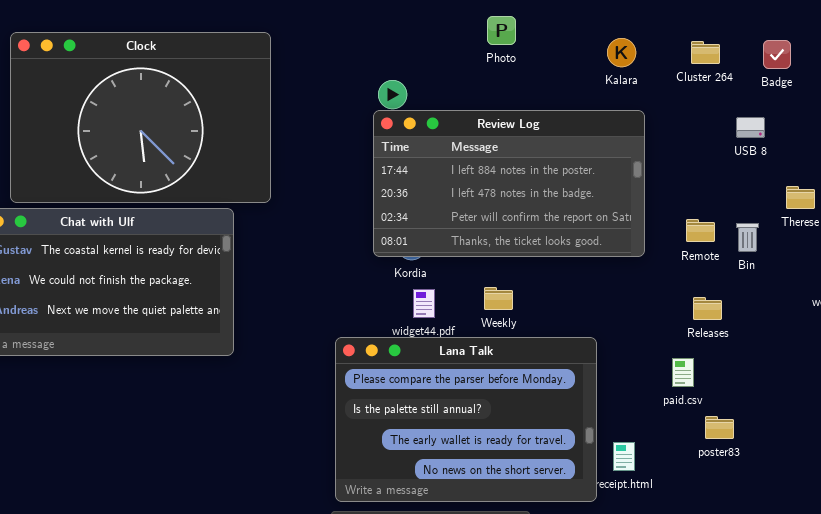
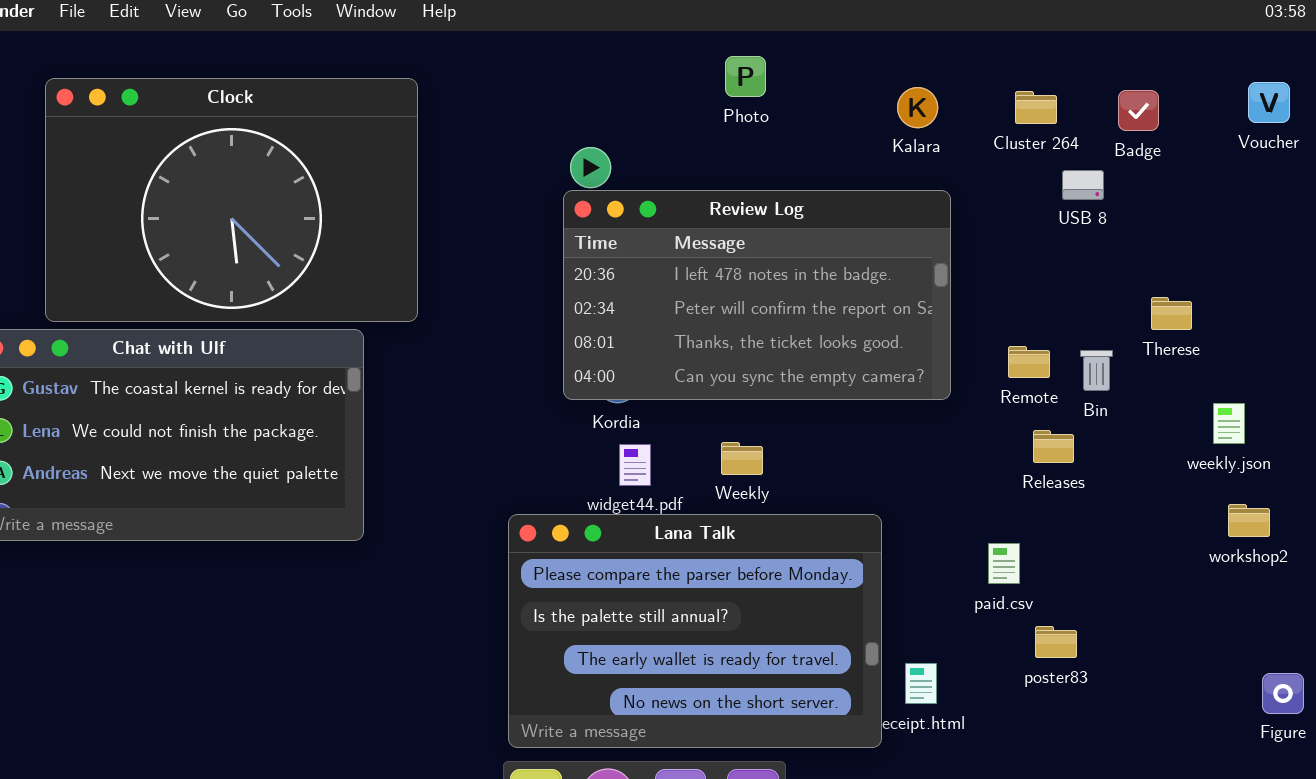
Review Log: [373,110,645,257] -> [563,190,951,400], scrolled down 1 row
USB 8: [736,117,765,138] -> [1062,170,1104,200], moved
Releases: [693,297,722,320] -> [1033,430,1074,463], moved

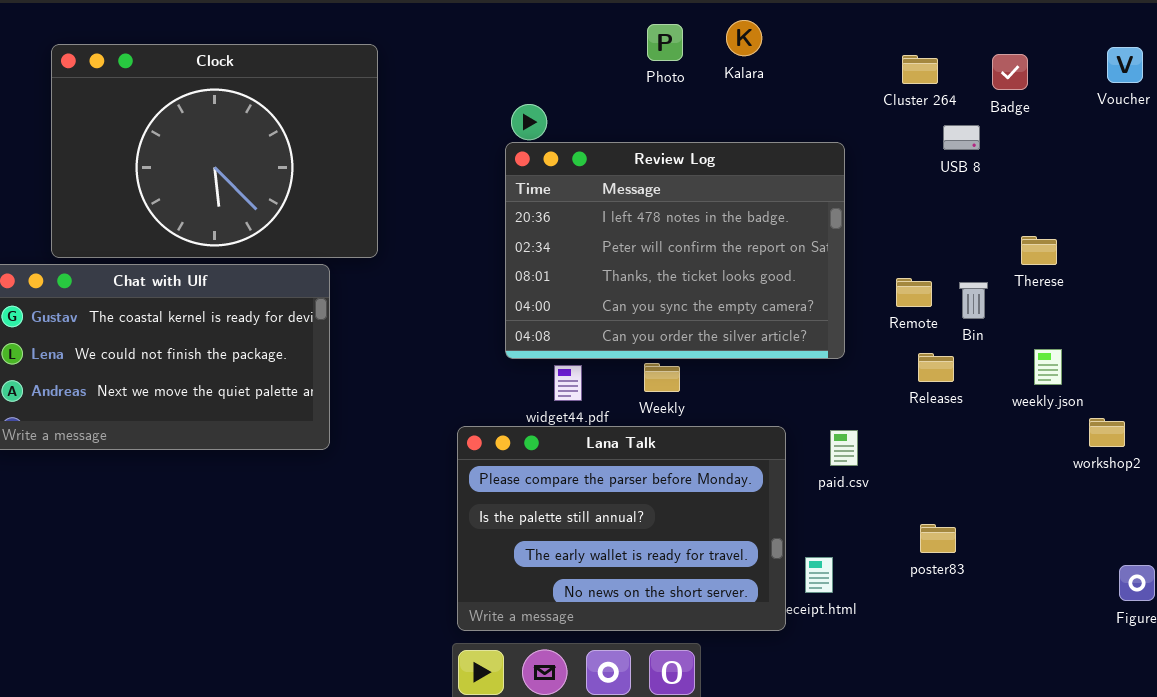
Kalara: [897,87,938,128] -> [726,20,762,56], moved
Review Log: [563,190,951,400] -> [505,142,845,359], resized
weekly.json: [1213,403,1245,444] -> [1034,349,1062,385], moved
paid.csv: [988,543,1020,584] -> [830,430,858,466], moved

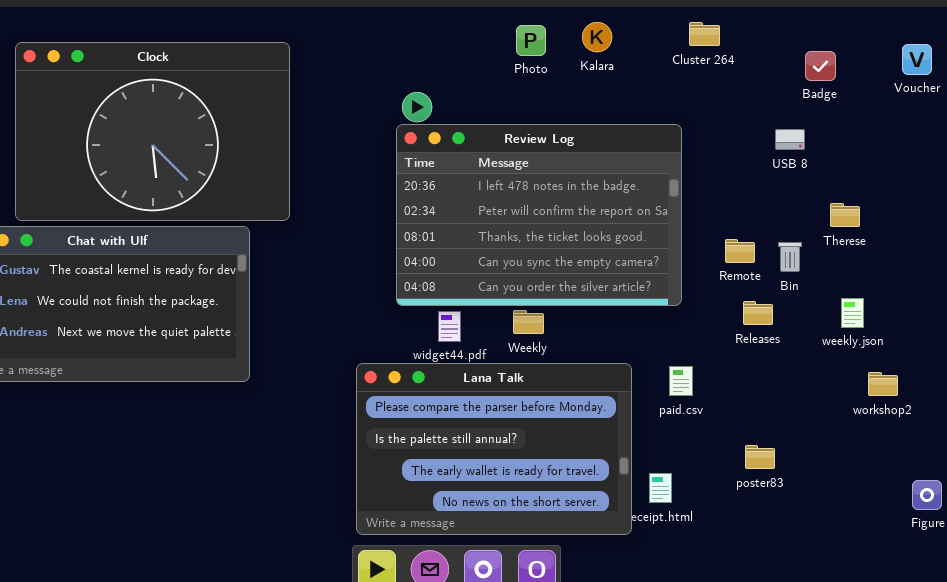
Cluster 264: [902,55,938,84] -> [689,22,720,46], moved
USB 8: [943,125,980,150] -> [775,129,805,150], moved
workshop2: [1089,418,1125,447] -> [868,372,898,396], moved

